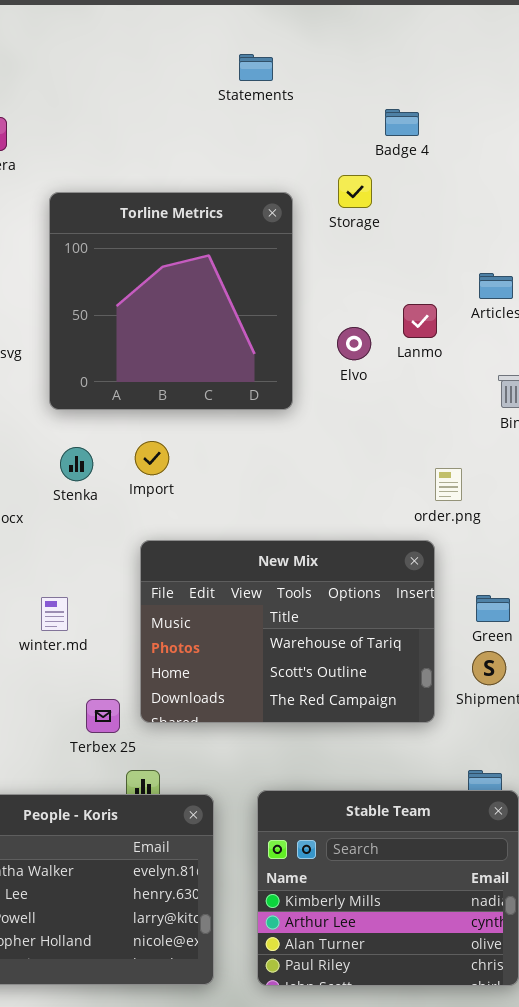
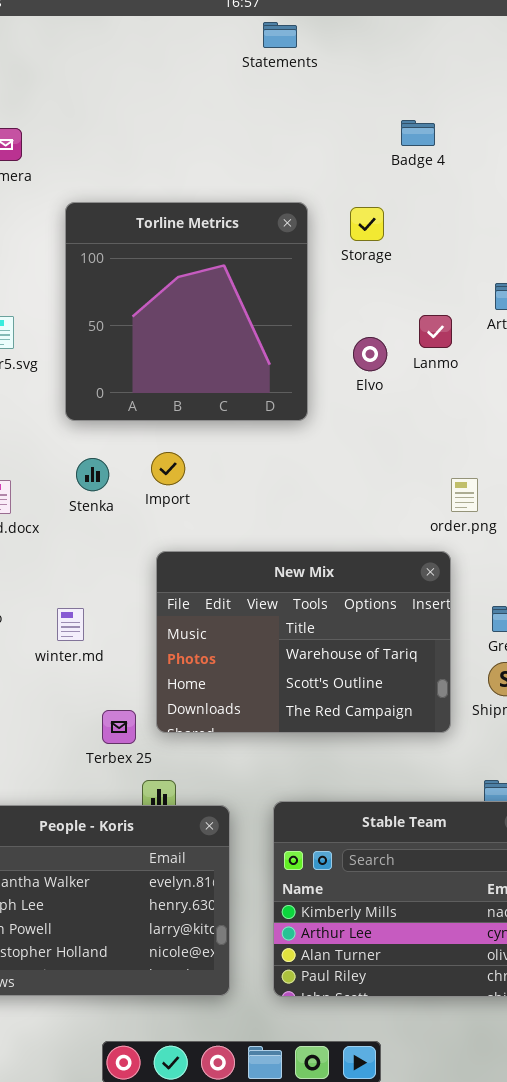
Statements: [239,54,273,81] -> [263,22,297,48], moved
Storage: [338,175,372,208] -> [350,207,384,241], moved

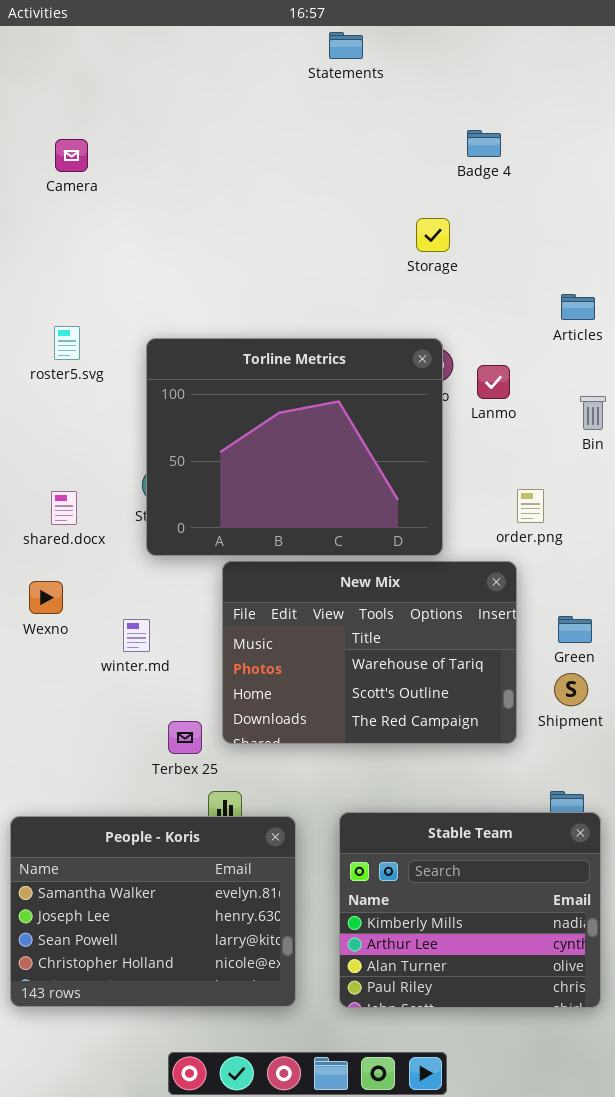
Torline Metrics: [65,202,308,421] -> [146,338,443,556], moved, resized
Lanmo: [419,315,452,348] -> [477,365,510,399], moved

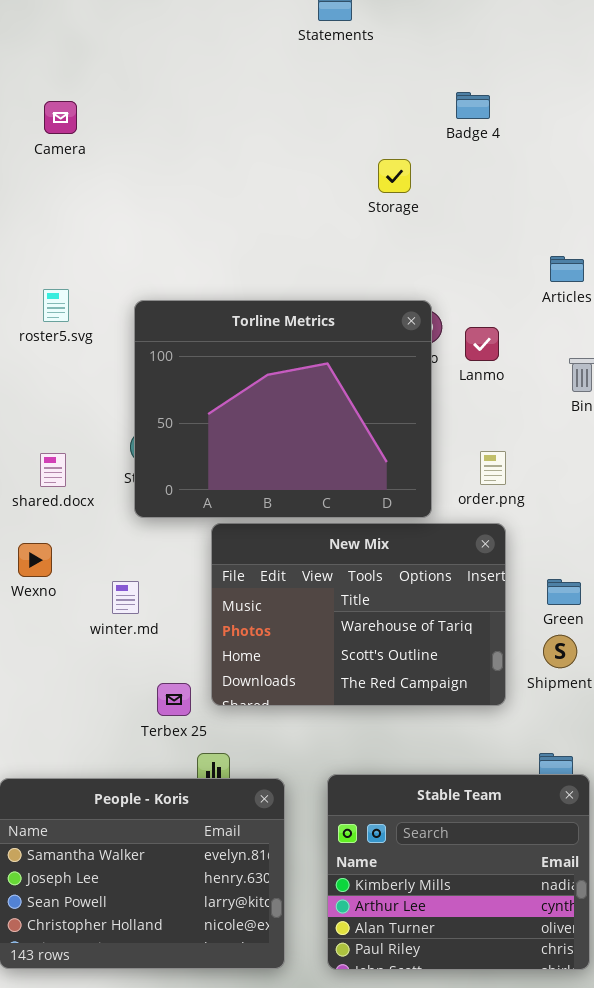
Storage: [416,218,450,252] -> [378,159,411,193], moved
order.png: [517,489,544,523] -> [480,451,506,485], moved

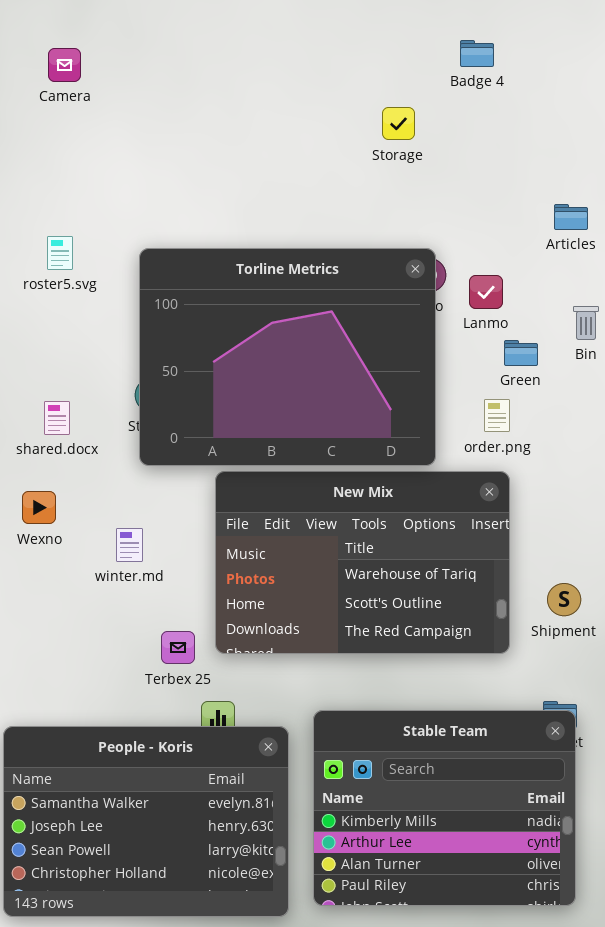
Green: [547,579,581,605] -> [504,340,538,366], moved
Stable Team: [327,774,590,970] -> [313,710,576,906], moved

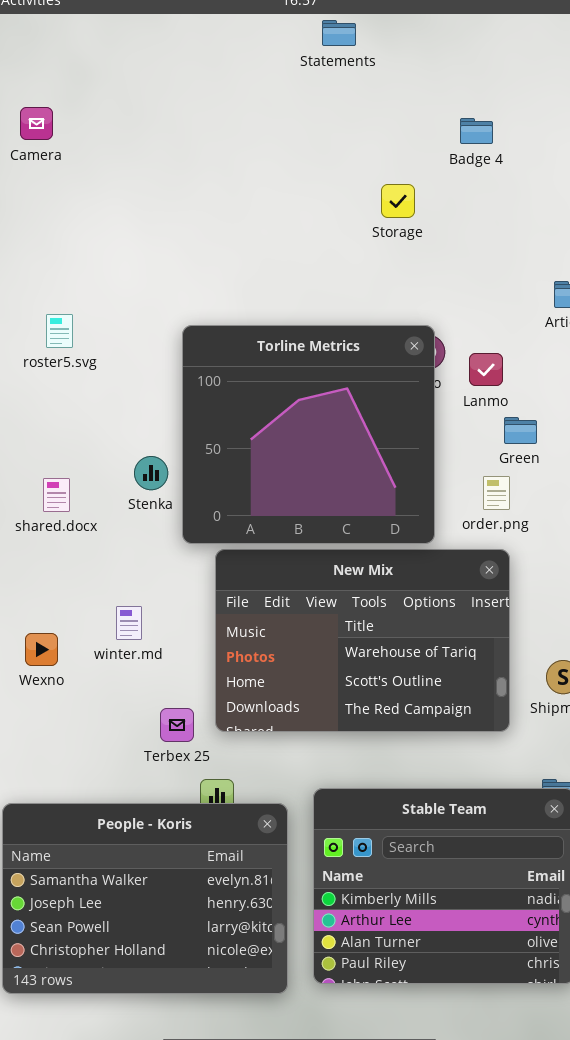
Camera: [48,48,81,82] -> [20,107,53,140], moved
Torline Metrics: [139,248,436,466] -> [182,325,435,544], resized
Wexno: [22,491,56,524] -> [25,633,58,666], moved

